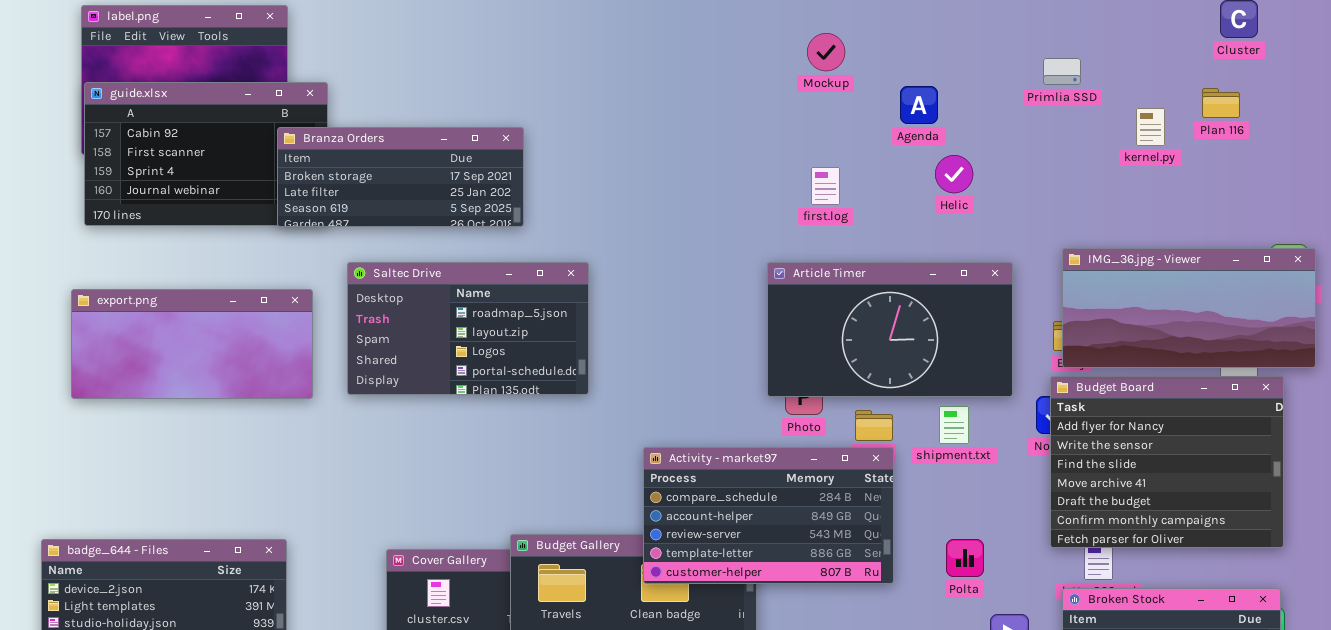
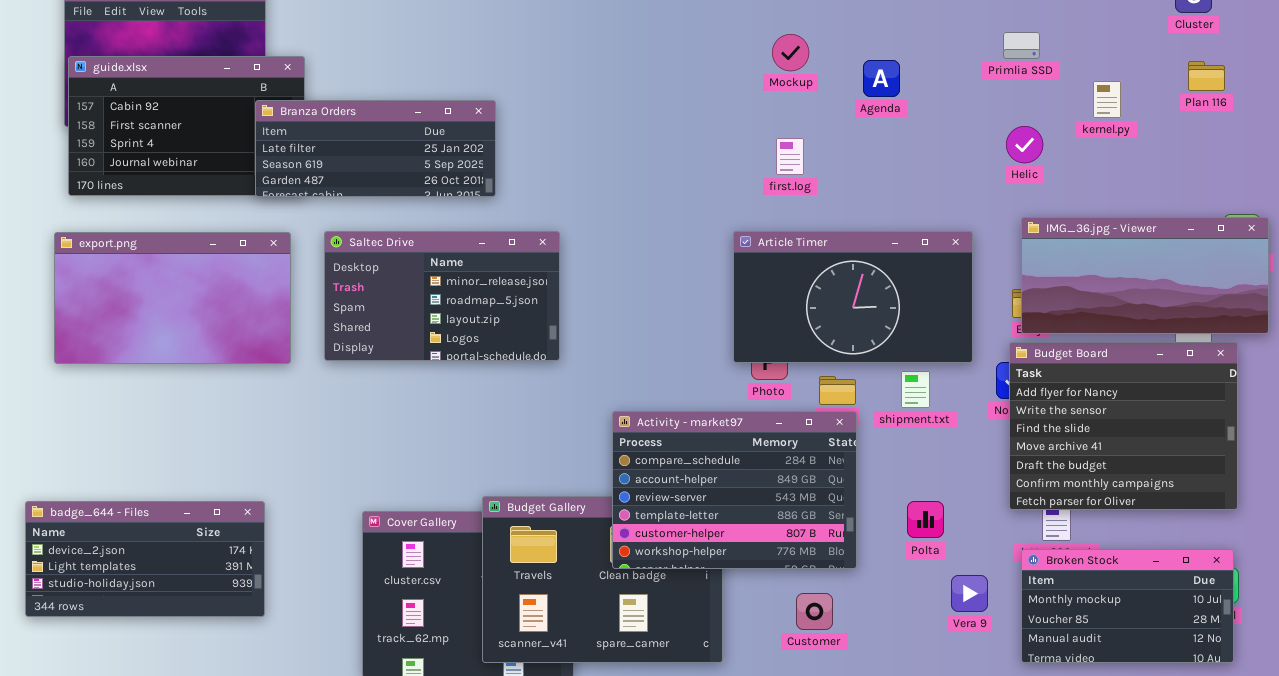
Mockup: [807,33,845,71] -> [772,34,809,71], moved
Plan 116: [1202,88,1240,118] -> [1188,61,1225,91], moved
Branza Orders: [277,127,524,227] -> [255,100,496,197], scrolled down 1 row
Helic: [935,155,973,193] -> [1006,126,1043,163], moved
Saltec Drive: [347,262,589,395] -> [324,231,560,361], scrolled up 1 row
export.png: [71,289,313,399] -> [54,232,291,364], resized
Activity - market97: [643,447,894,584] -> [612,411,857,569], resized

